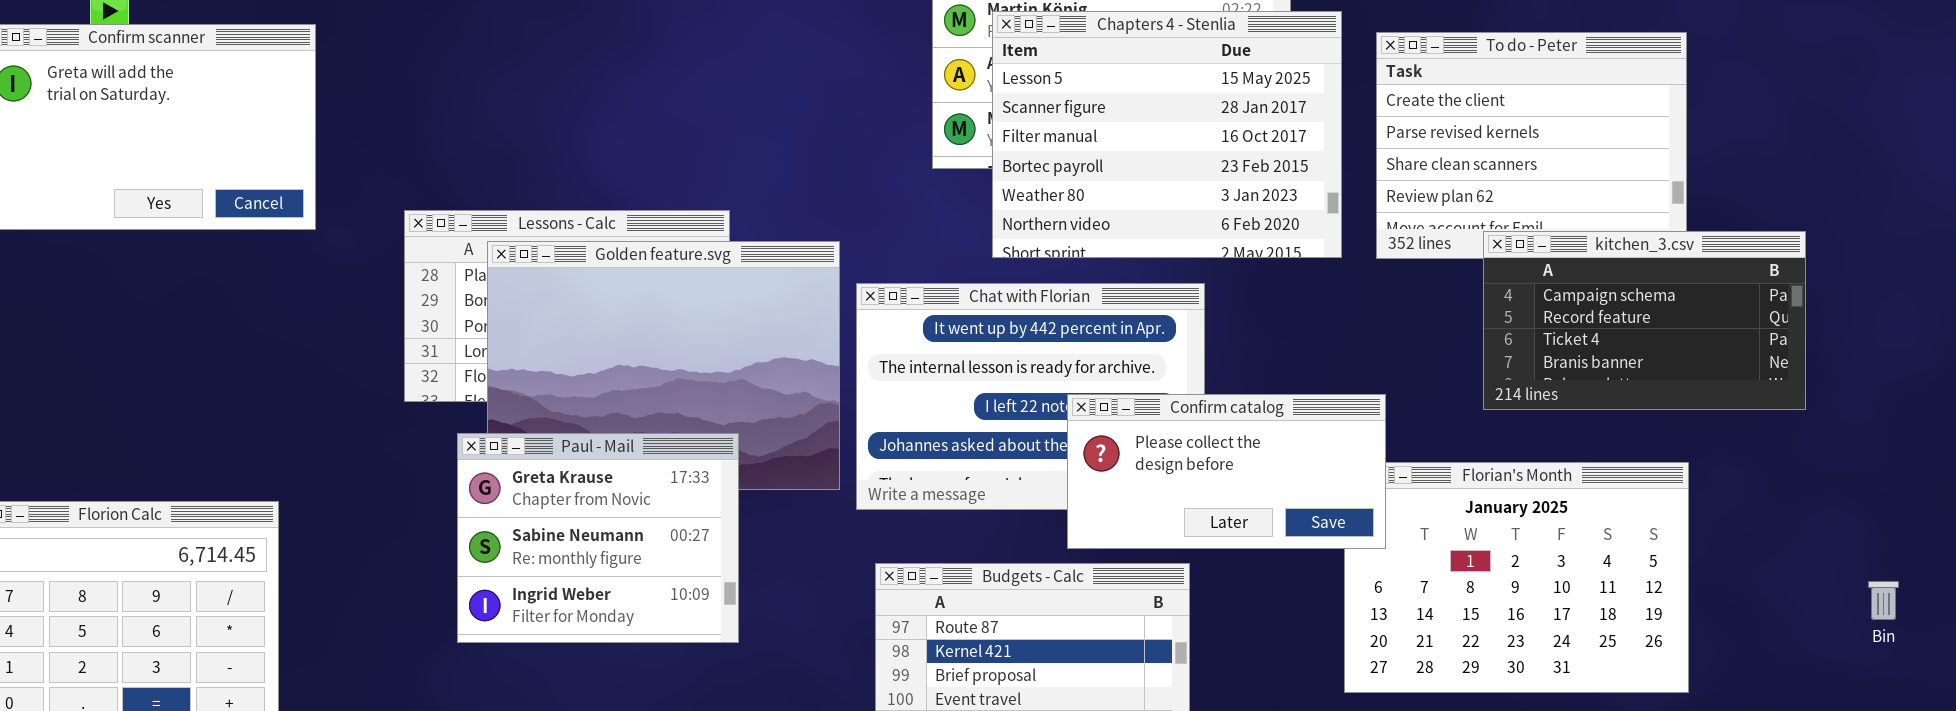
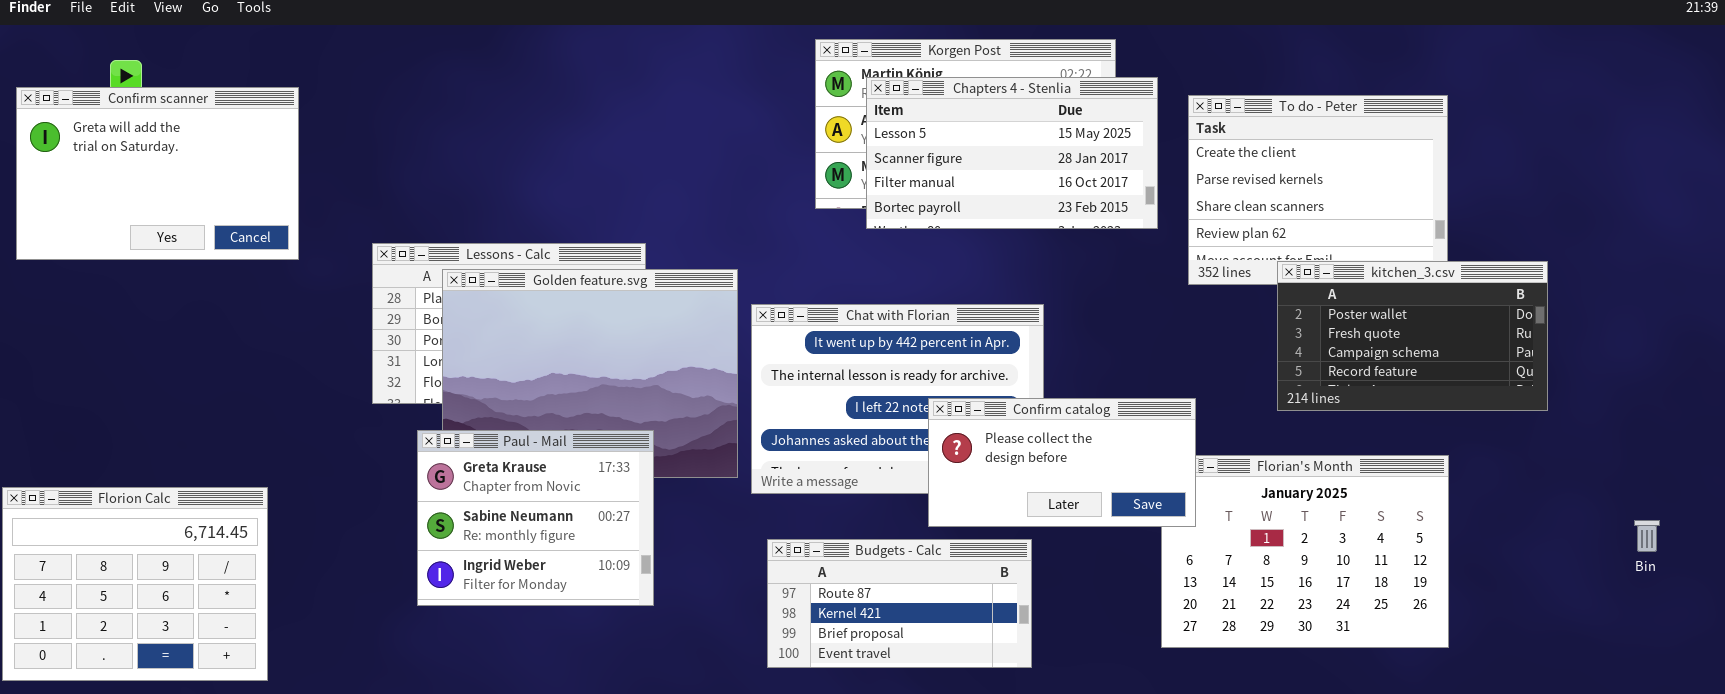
Chapters 4 - Stenlia: [992,11,1342,258] -> [866,77,1158,229], resized
kitchen_3.csv: [1483,231,1806,410] -> [1277,261,1548,411], scrolled up 2 rows
Bin: [1868,581,1899,620] -> [1634,520,1660,552], moved

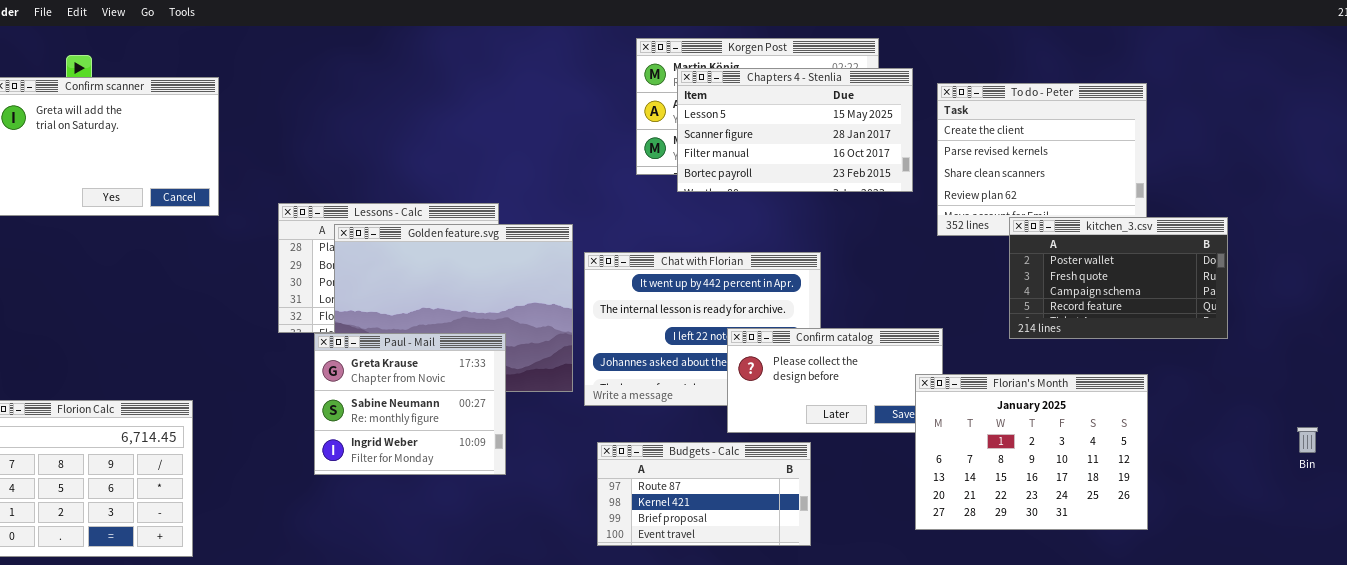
Paul - Mail: [417,430,654,606] -> [314,333,506,475], moved
Florian's Month: [1161,455,1449,648] -> [915,374,1148,530], raised

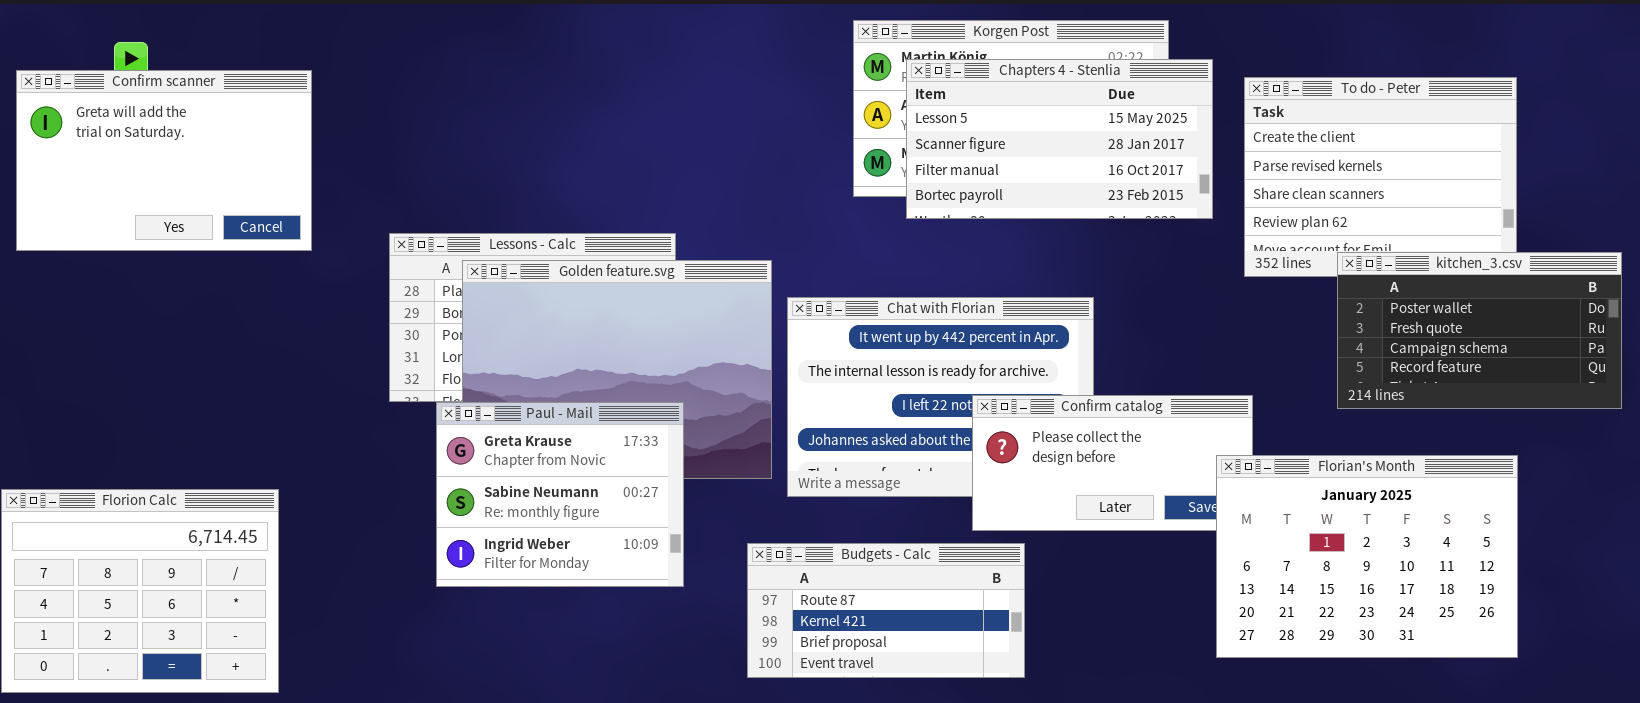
Budgets - Calc: [597,442,811,546] -> [747,543,1025,678], moved

